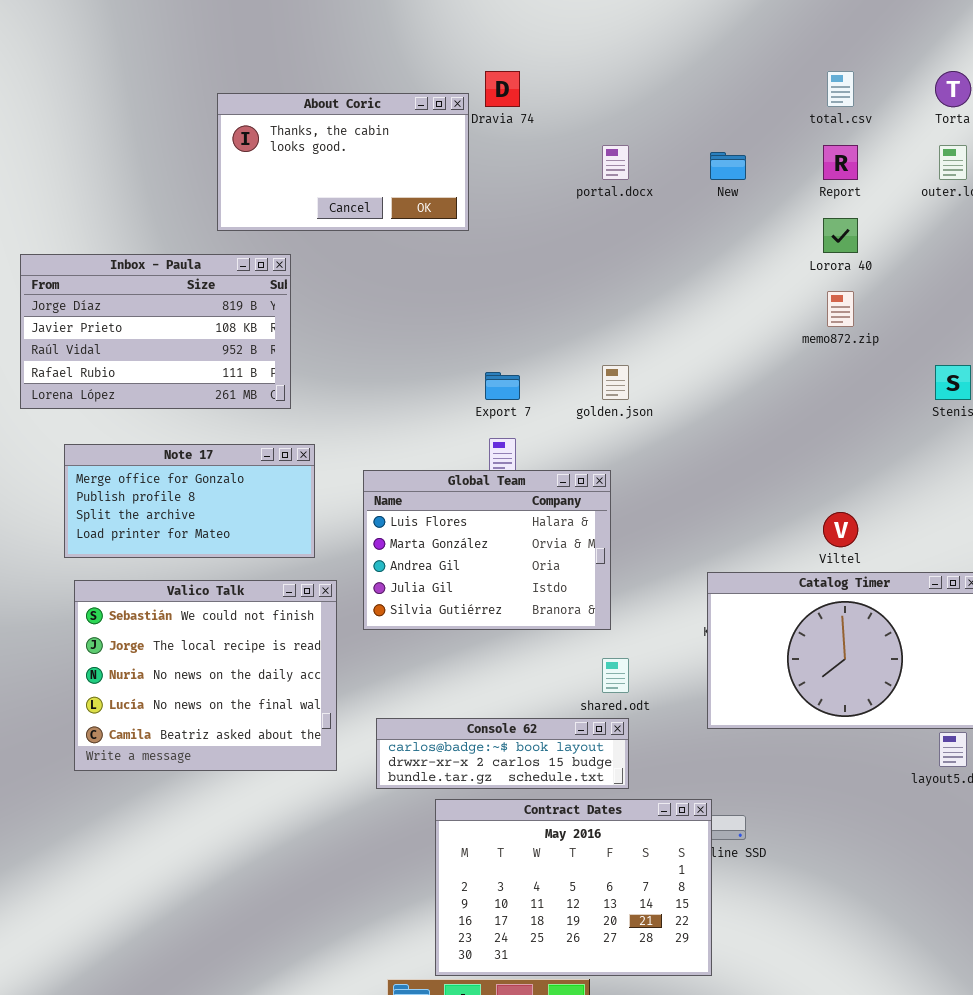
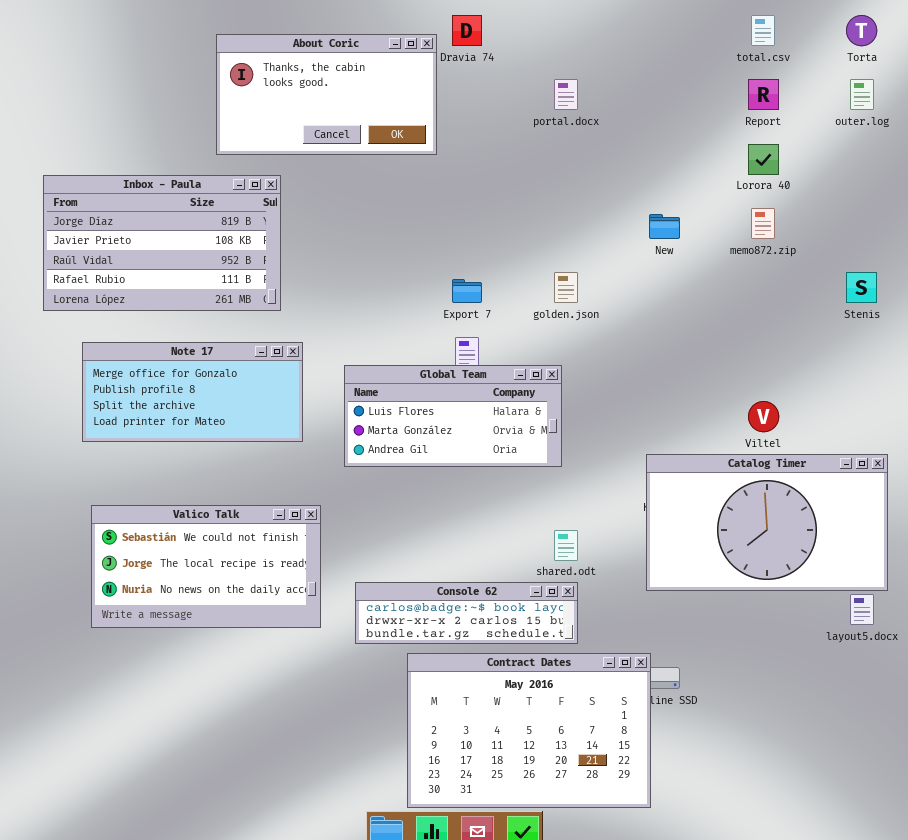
New: [710,152,746,180] -> [649,214,680,239], moved
Global Team: [363,470,611,630] -> [344,365,562,467], resized
Valico Talk: [74,580,337,771] -> [91,505,321,628], resized

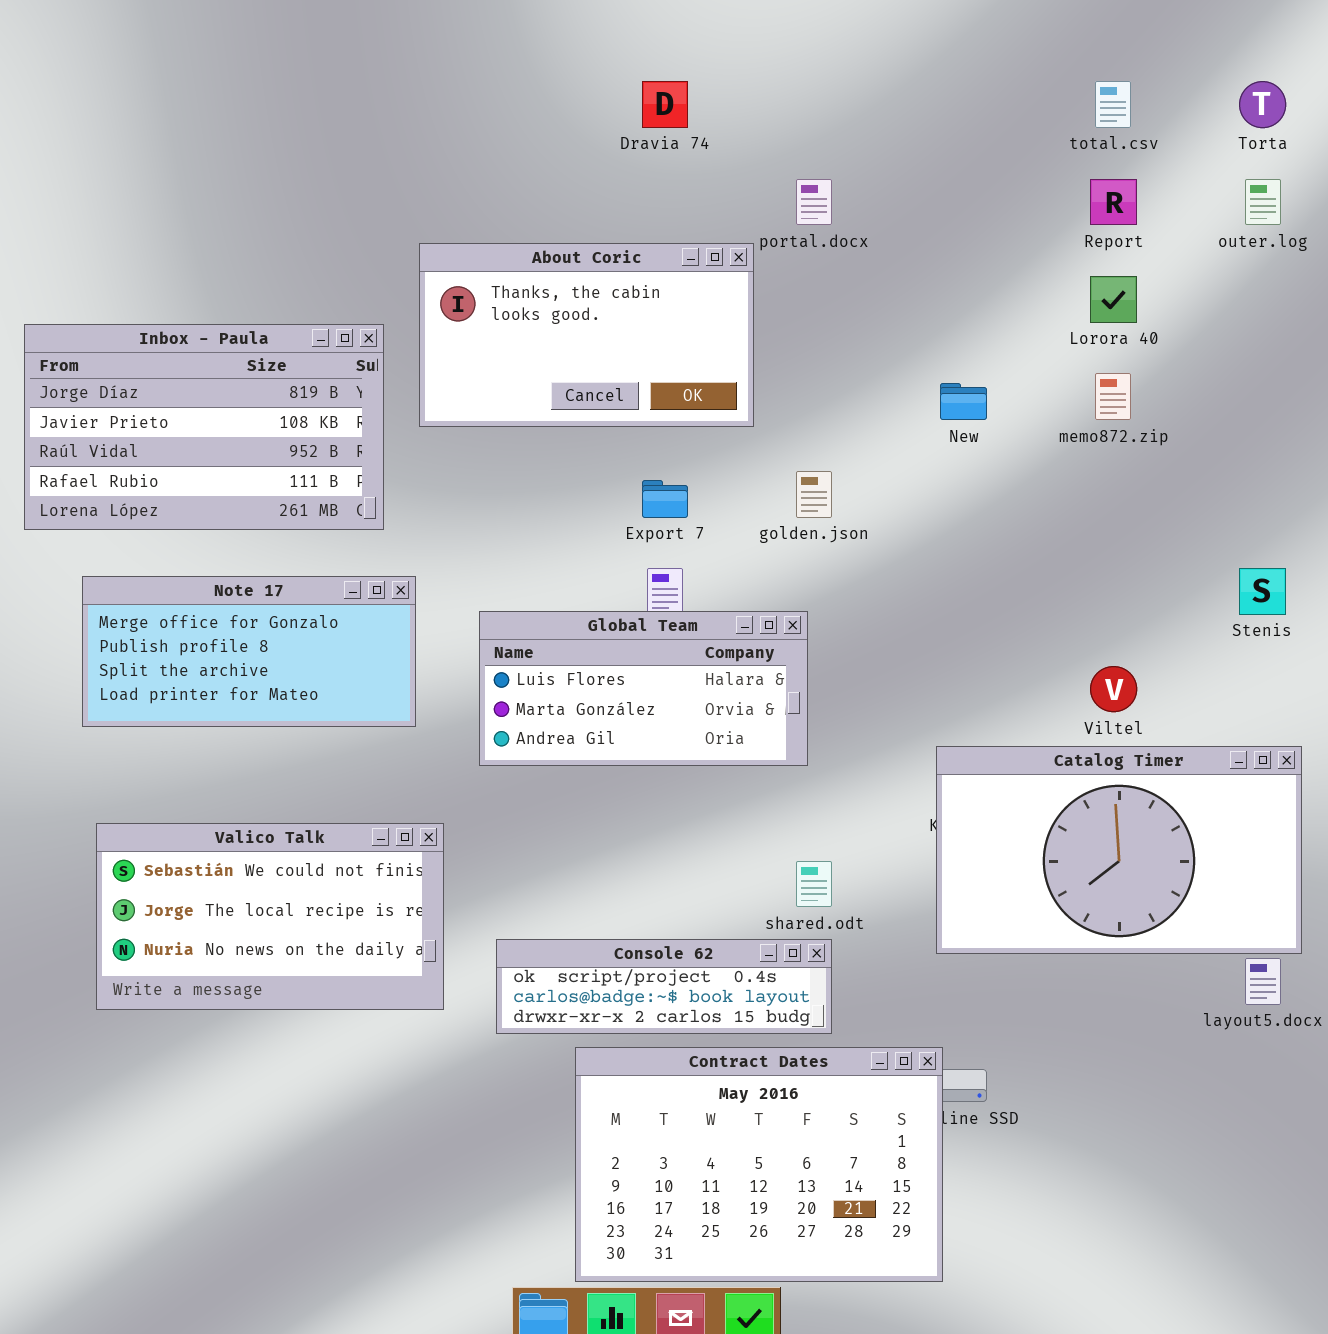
About Coric: [216,34,437,155] -> [419,243,754,427], moved
Stenis: [846,272,877,303] -> [1239,568,1286,615], moved
Console 62: [355,582,578,644] -> [496,939,832,1034], scrolled up 1 row

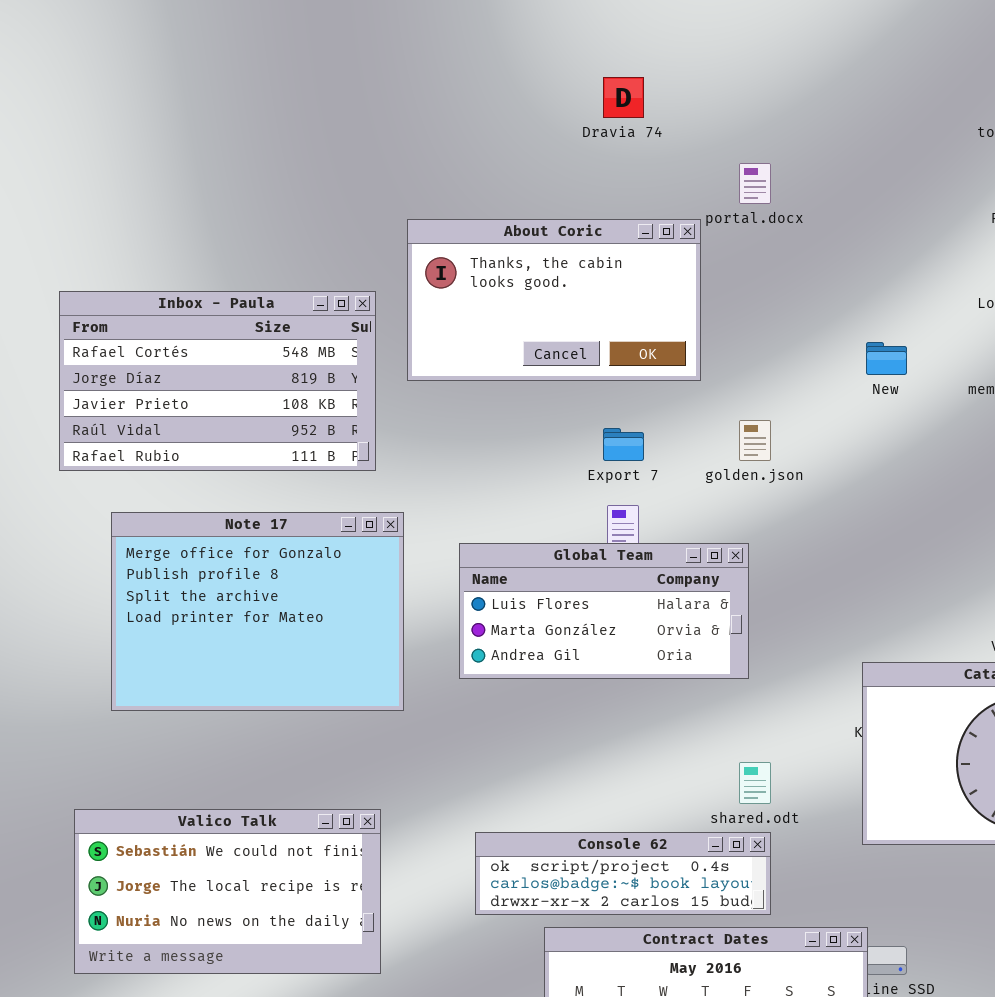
Inbox - Paula: [24,324,384,530] -> [59,291,376,471], scrolled up 1 row
Note 17: [82,576,416,727] -> [111,512,404,711], resized
Valico Talk: [96,823,444,1010] -> [74,809,381,974], moved

